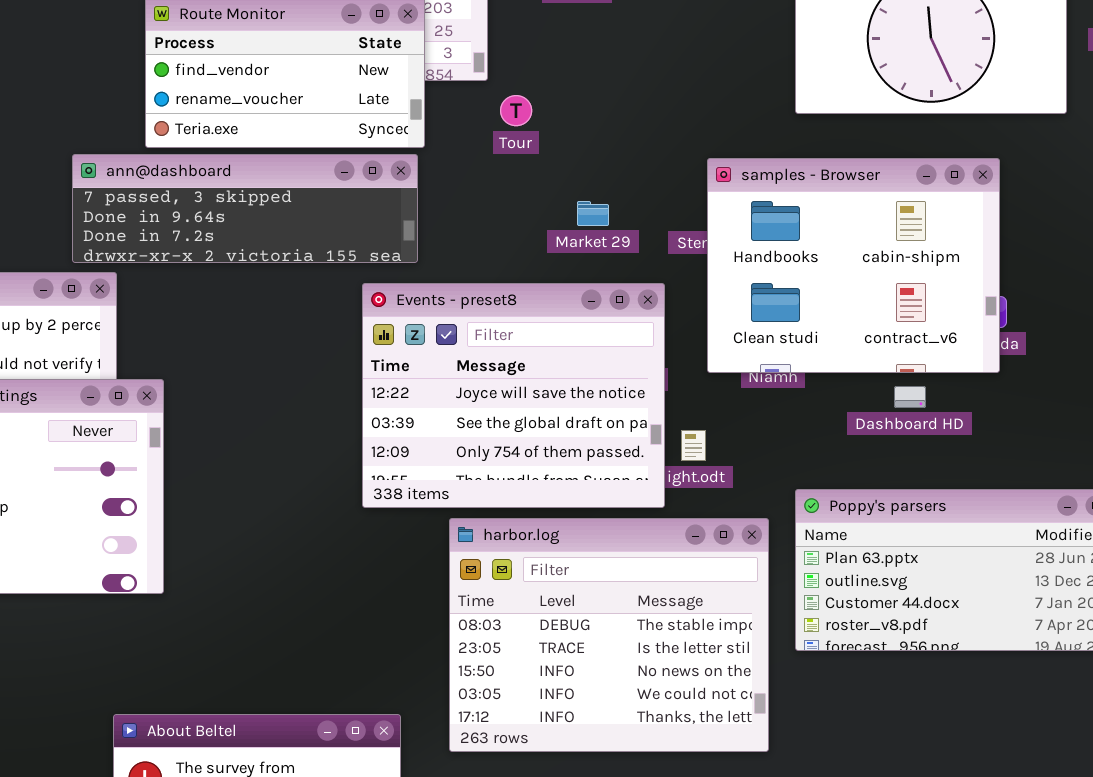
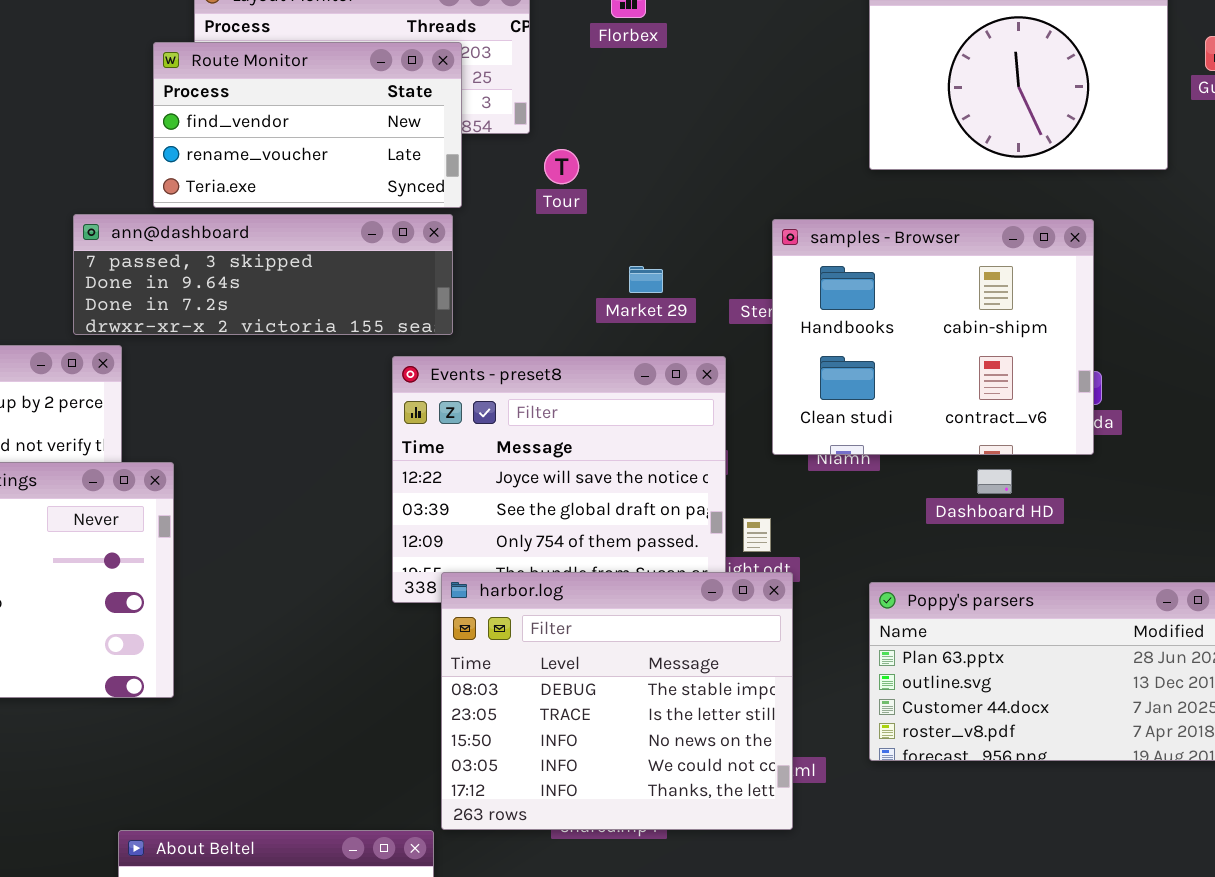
harbor.log: [449,518,769,752] -> [441,572,793,830], moved

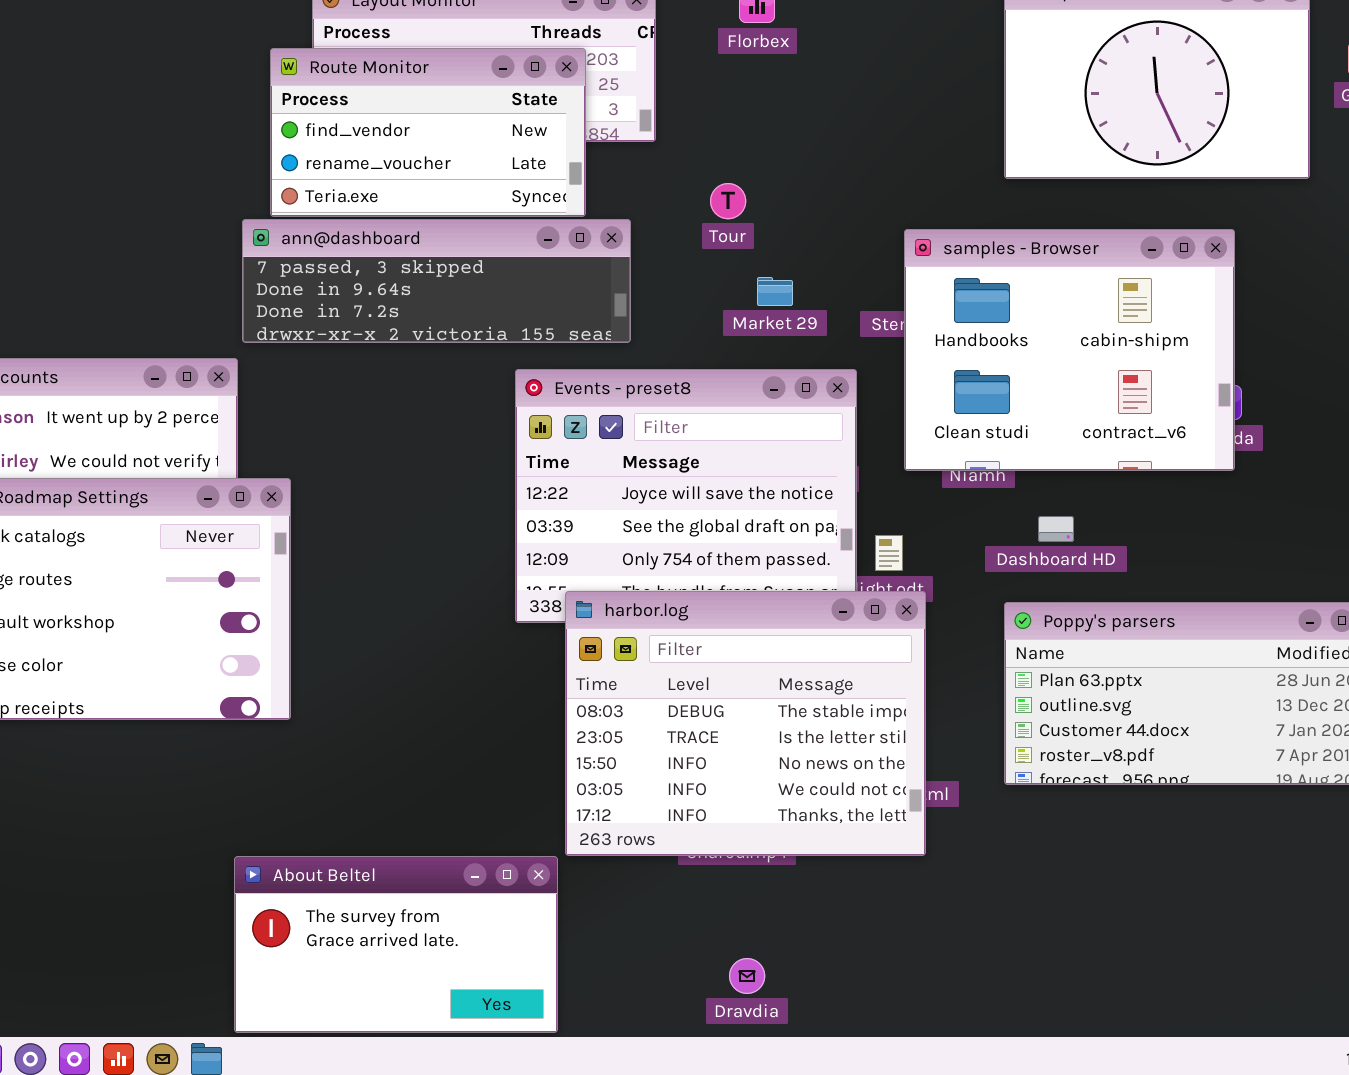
Tour: [544,149,579,184] -> [710,183,746,219], moved
ann@dashboard: [73,214,453,335] -> [242,219,631,343], moved
Dashboard HD: [977,469,1012,494] -> [1038,516,1074,542], moved

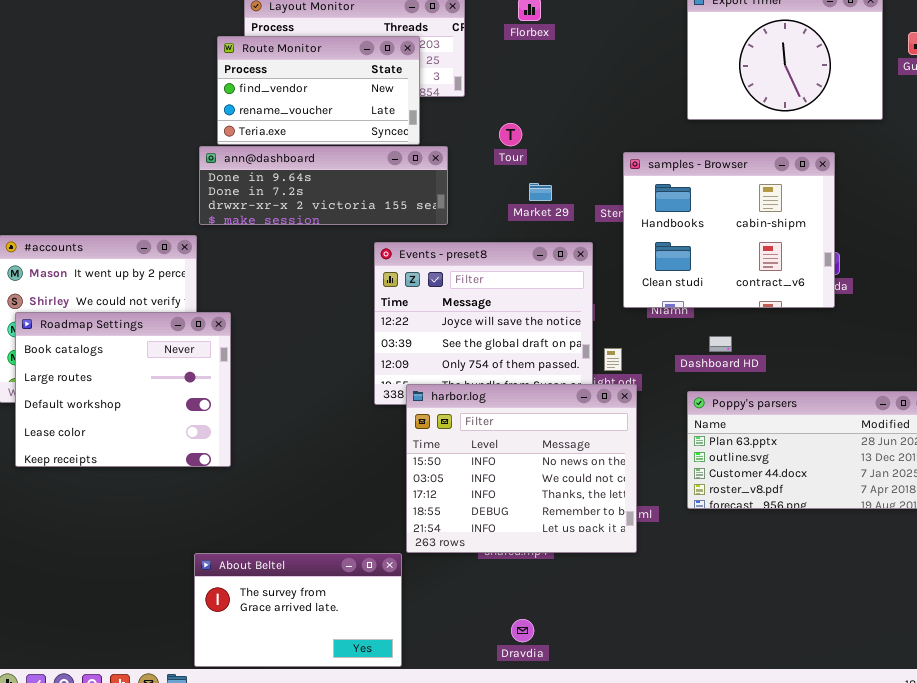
ann@dashboard: [242,219,631,343] -> [199,146,448,225], scrolled down 1 row
harbor.log: [565,591,926,856] -> [406,384,637,553], scrolled down 2 rows

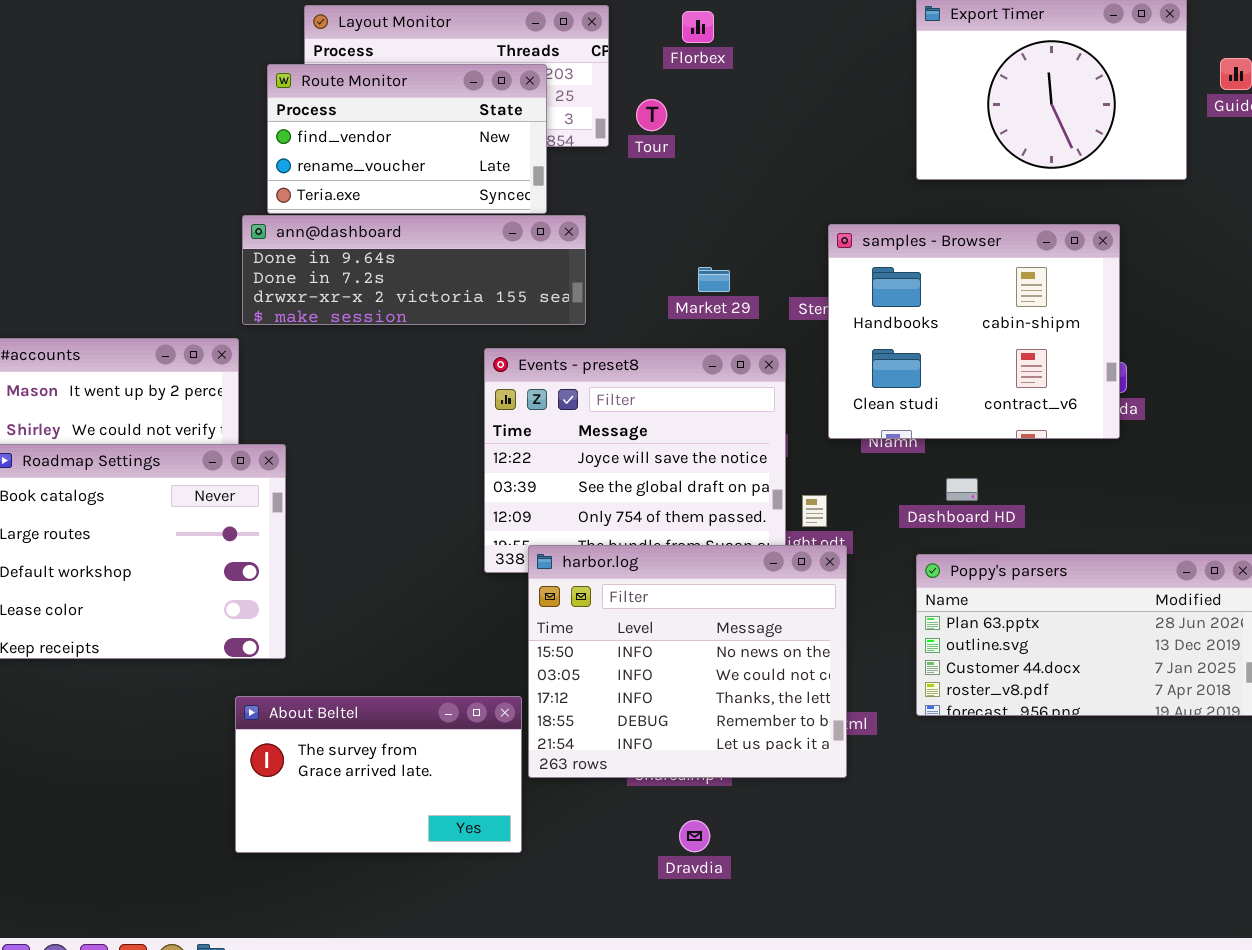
Tour: [499,123,522,146] -> [636,99,667,131], moved
About Beltel: [194,553,402,667] -> [235,696,522,853], moved
Dravdia: [511,619,534,642] -> [679,820,710,852], moved

